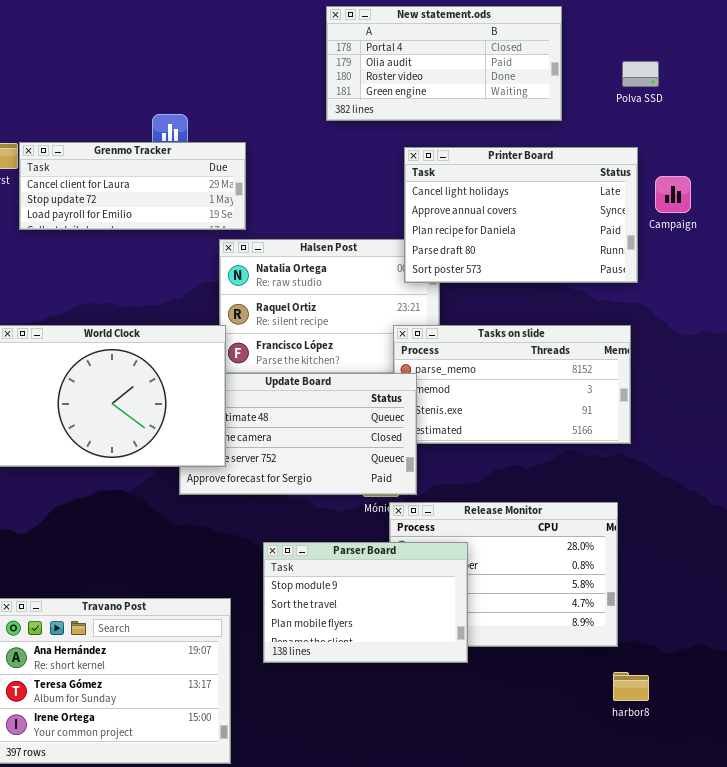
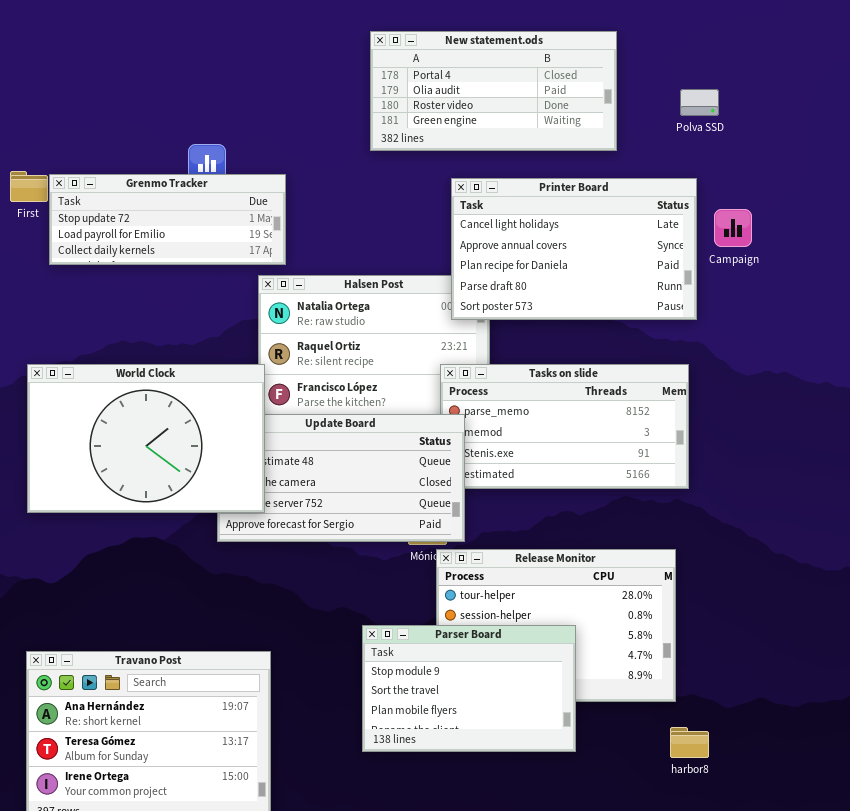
Grenmo Tracker: [19,142,246,230] -> [49,174,286,265], scrolled down 1 row
Parser Board: [263,542,468,663] -> [362,625,576,752], moved

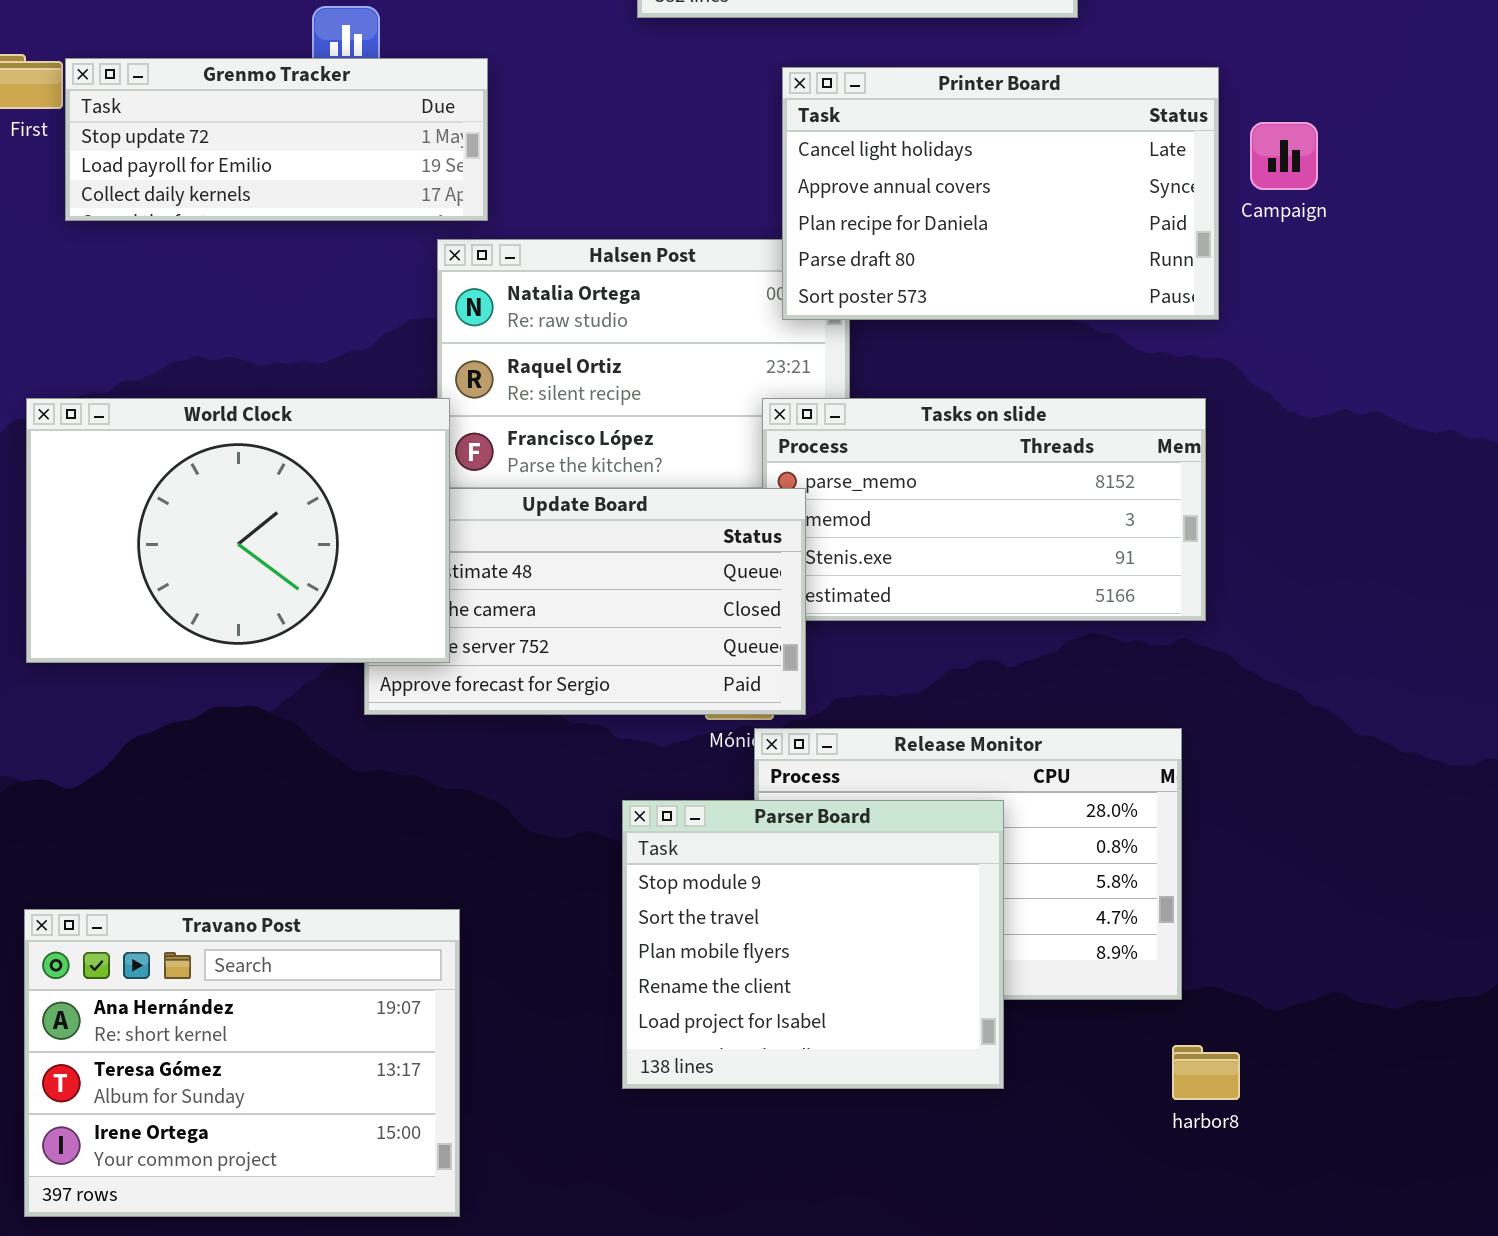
Parser Board: [362,625,576,752] -> [622,800,1004,1089], resized

